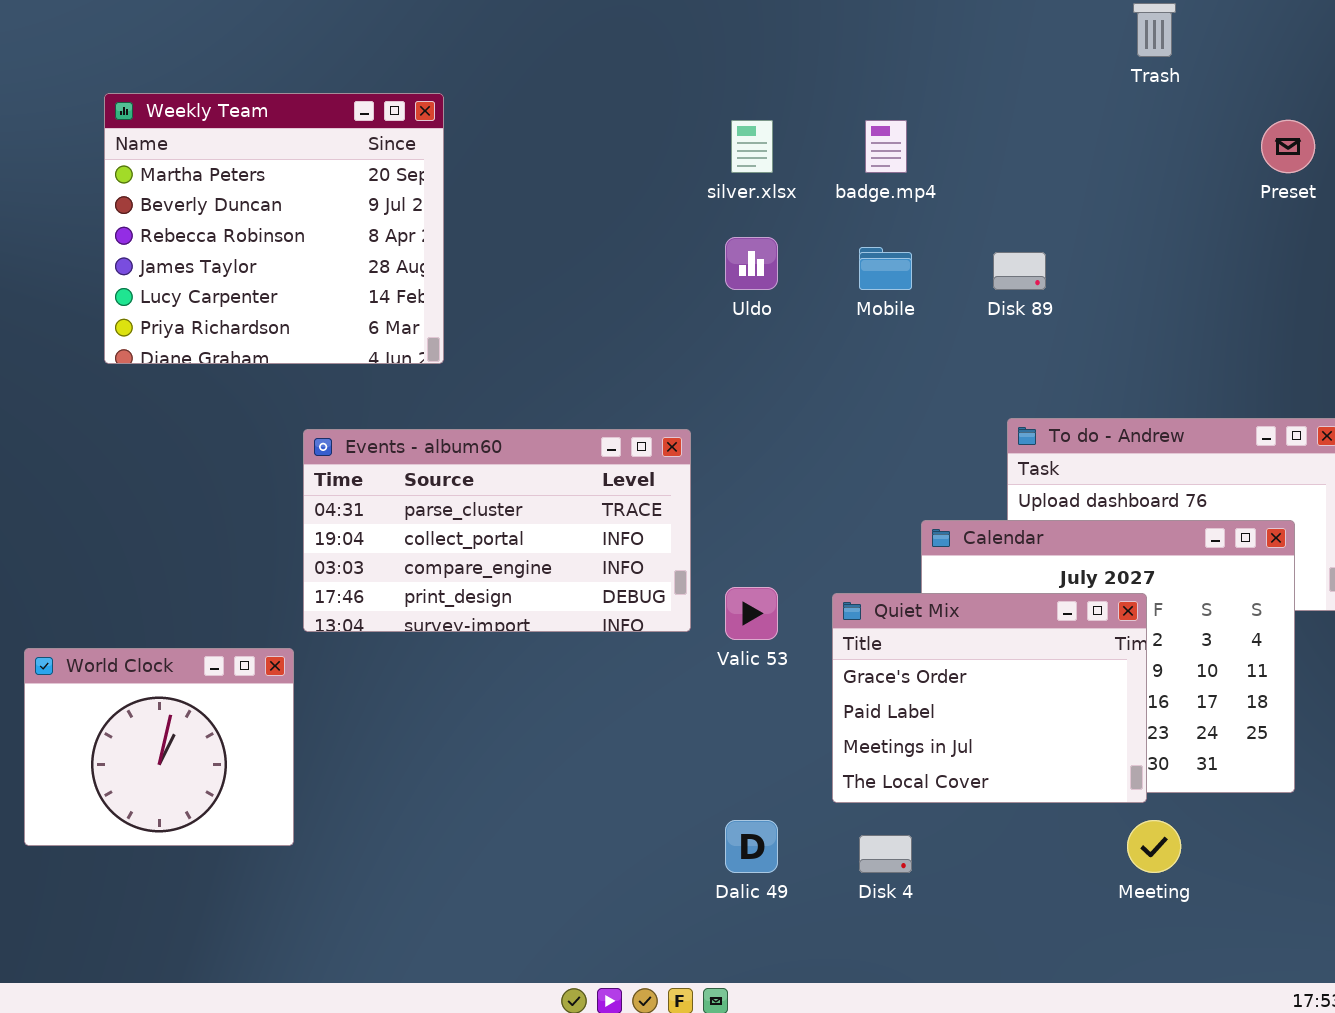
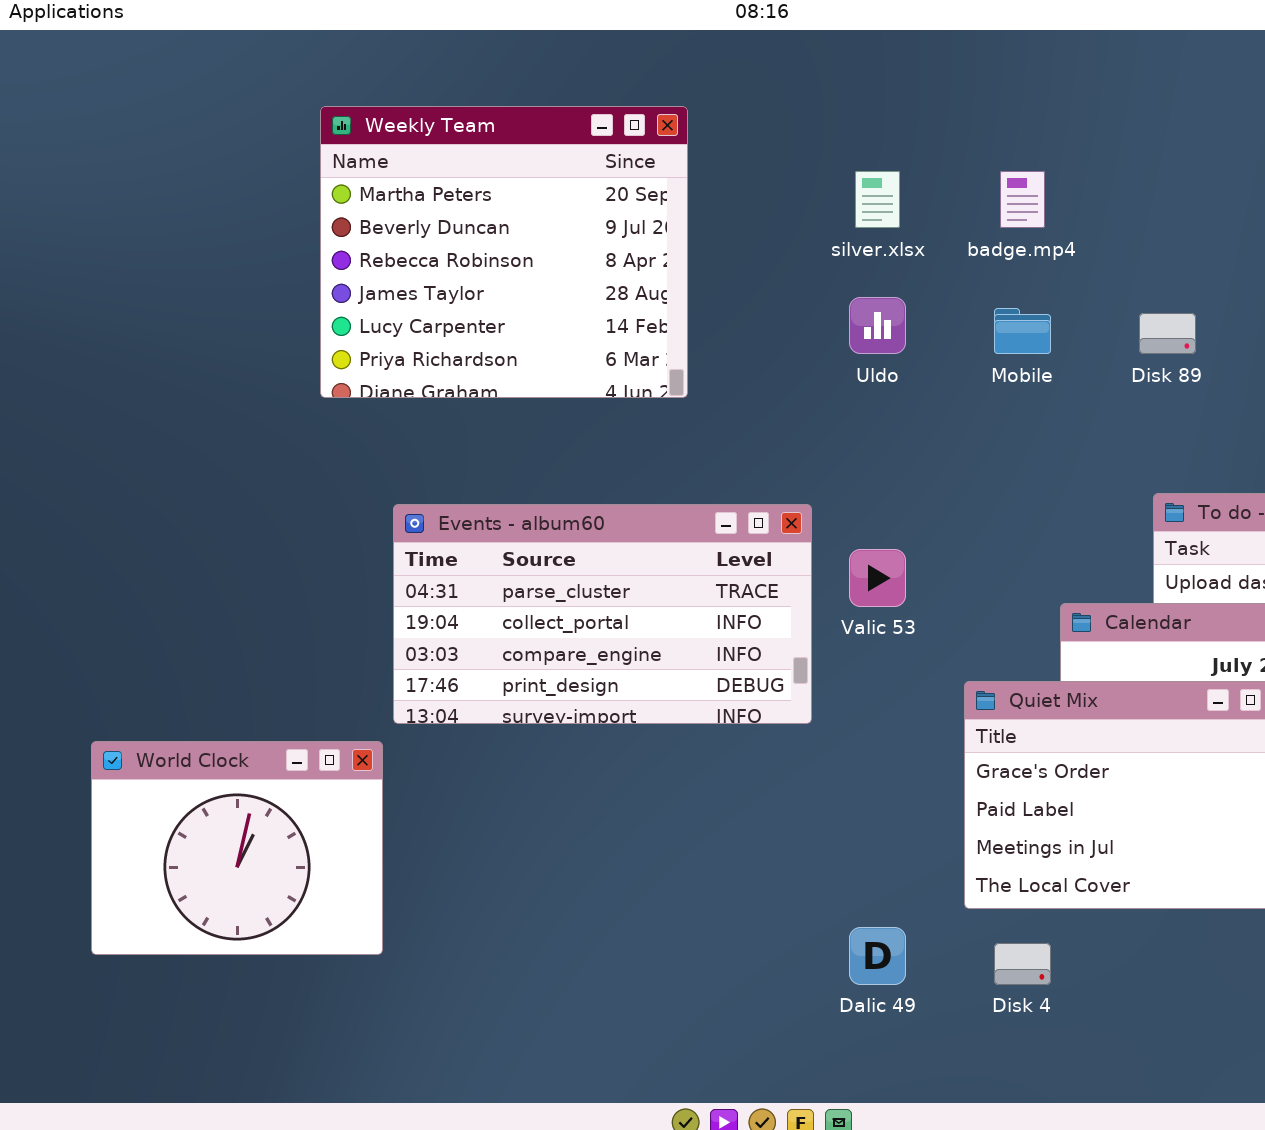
Weekly Team: [104,93,444,364] -> [320,106,688,398], moved
Valic 53: [725,587,778,640] -> [849,549,906,607], moved

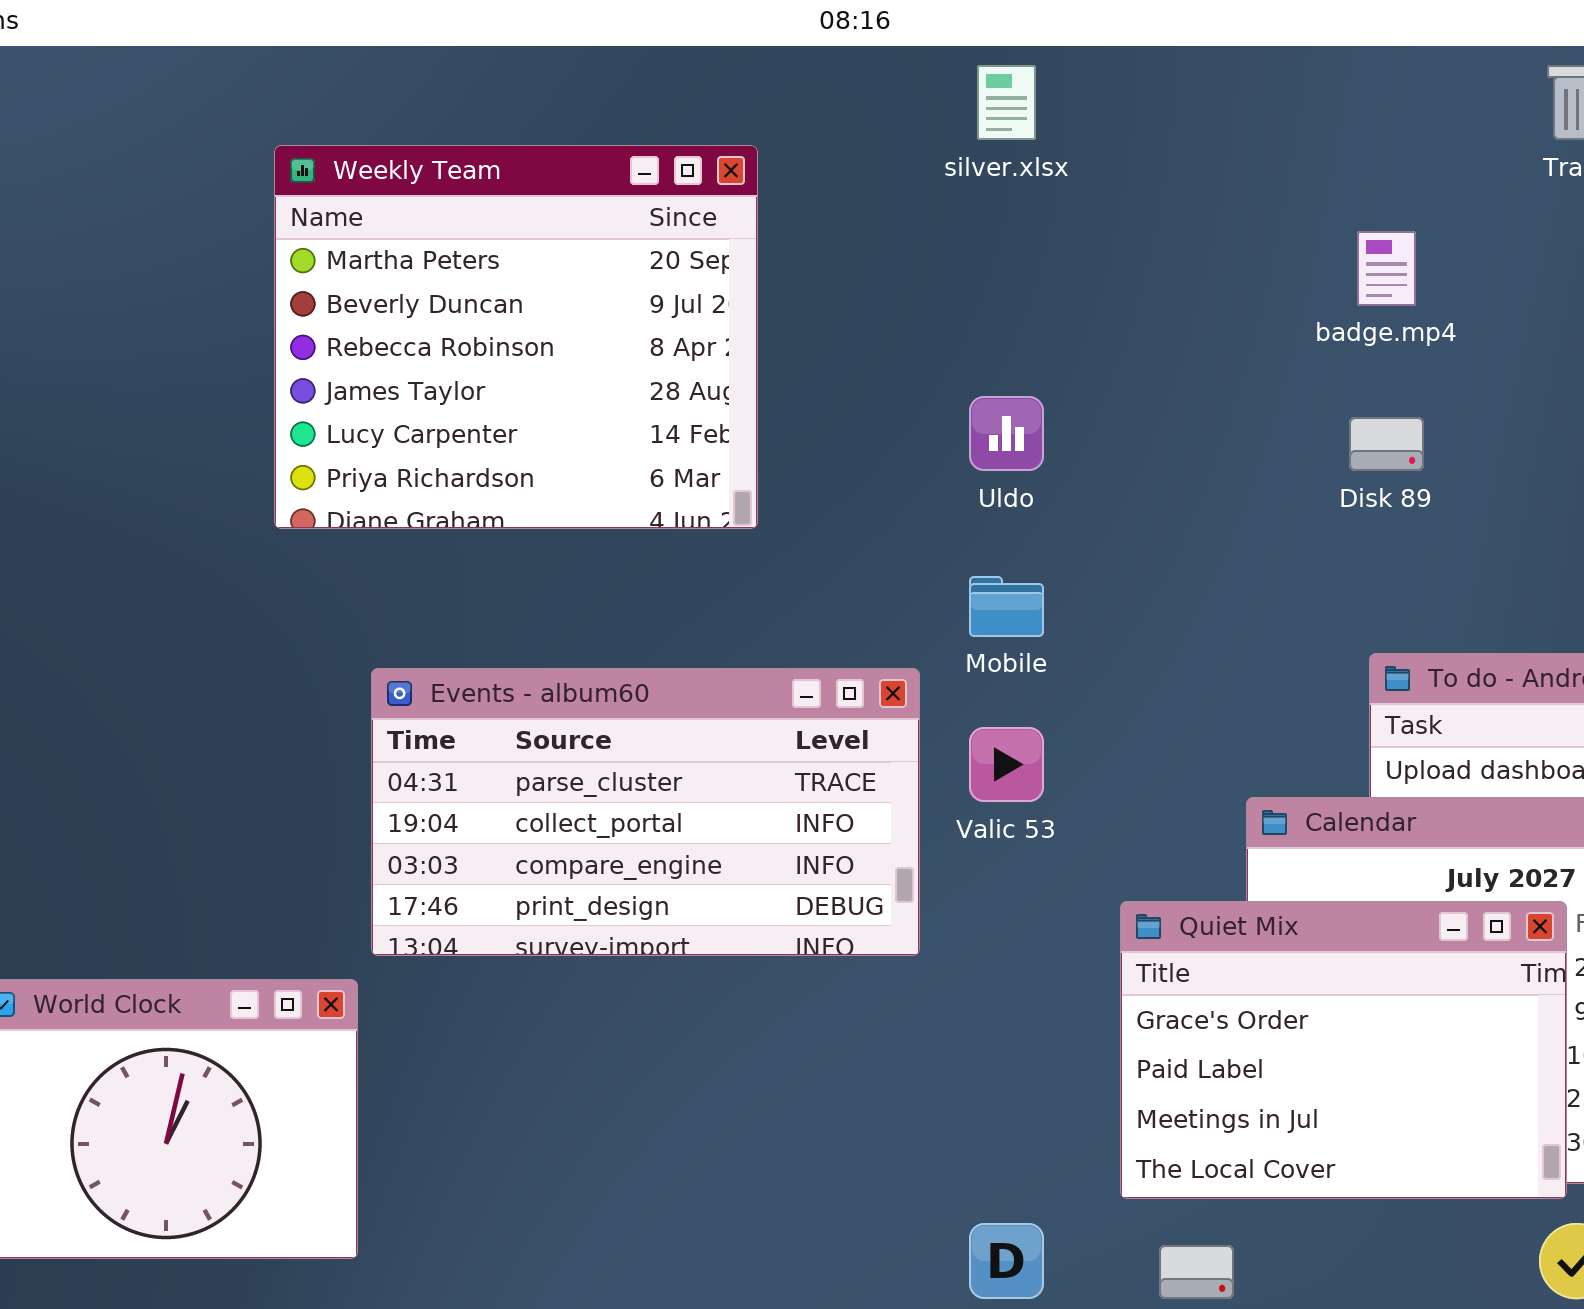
silver.xlsx: [855,171,900,228] -> [977,65,1036,140], moved
badge.mp4: [1000,171,1045,228] -> [1357,231,1416,306], moved
Mobile: [994,308,1051,354] -> [969,576,1044,637], moved

